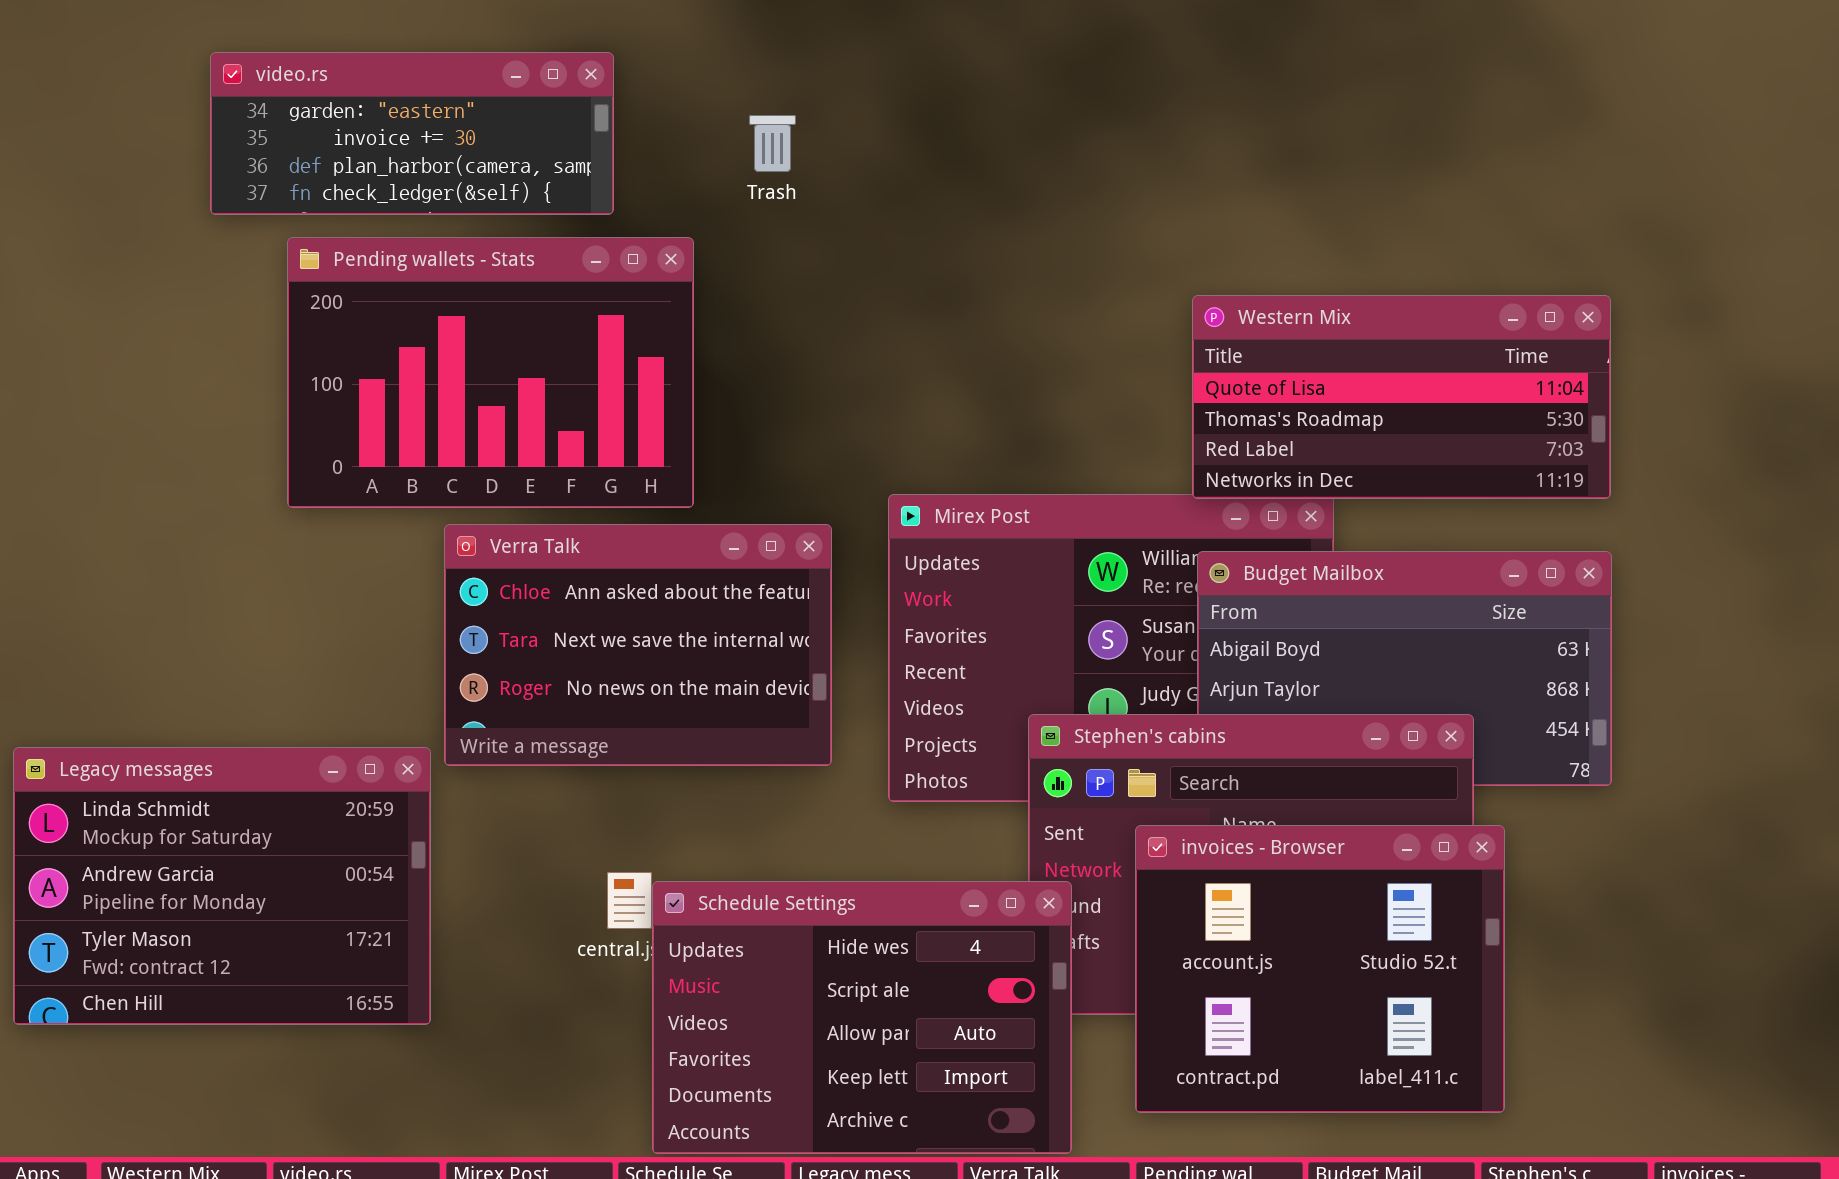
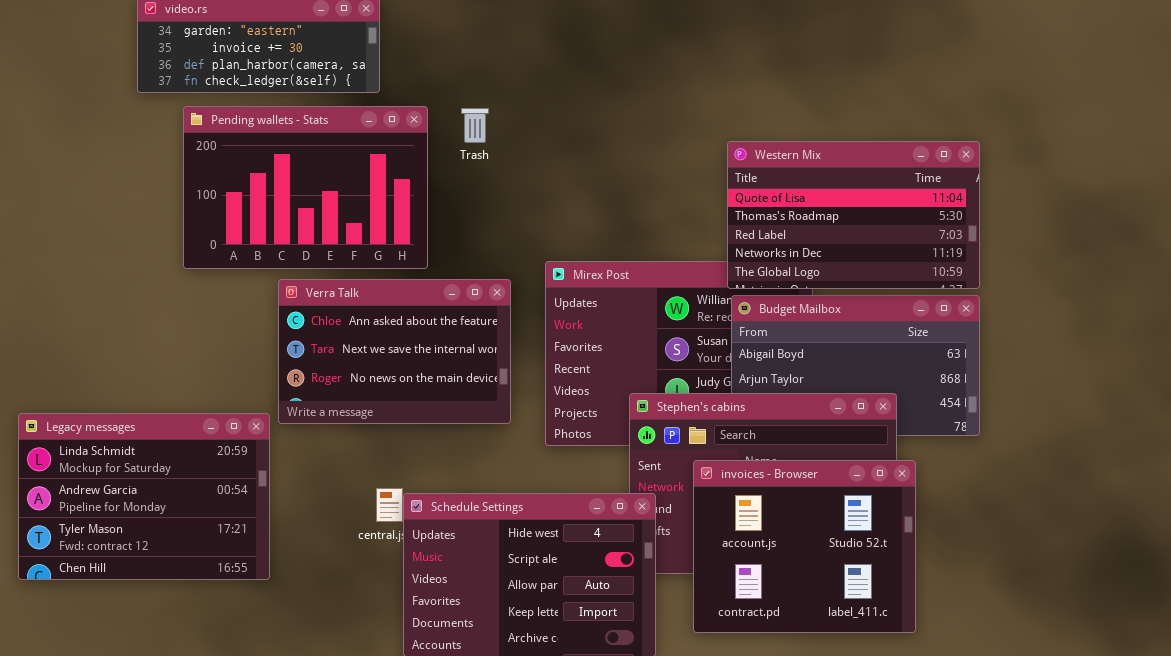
Trash: [749,115,796,172] -> [461,108,489,143], moved
Western Mix: [1192,295,1611,499] -> [727,141,980,289], resized

